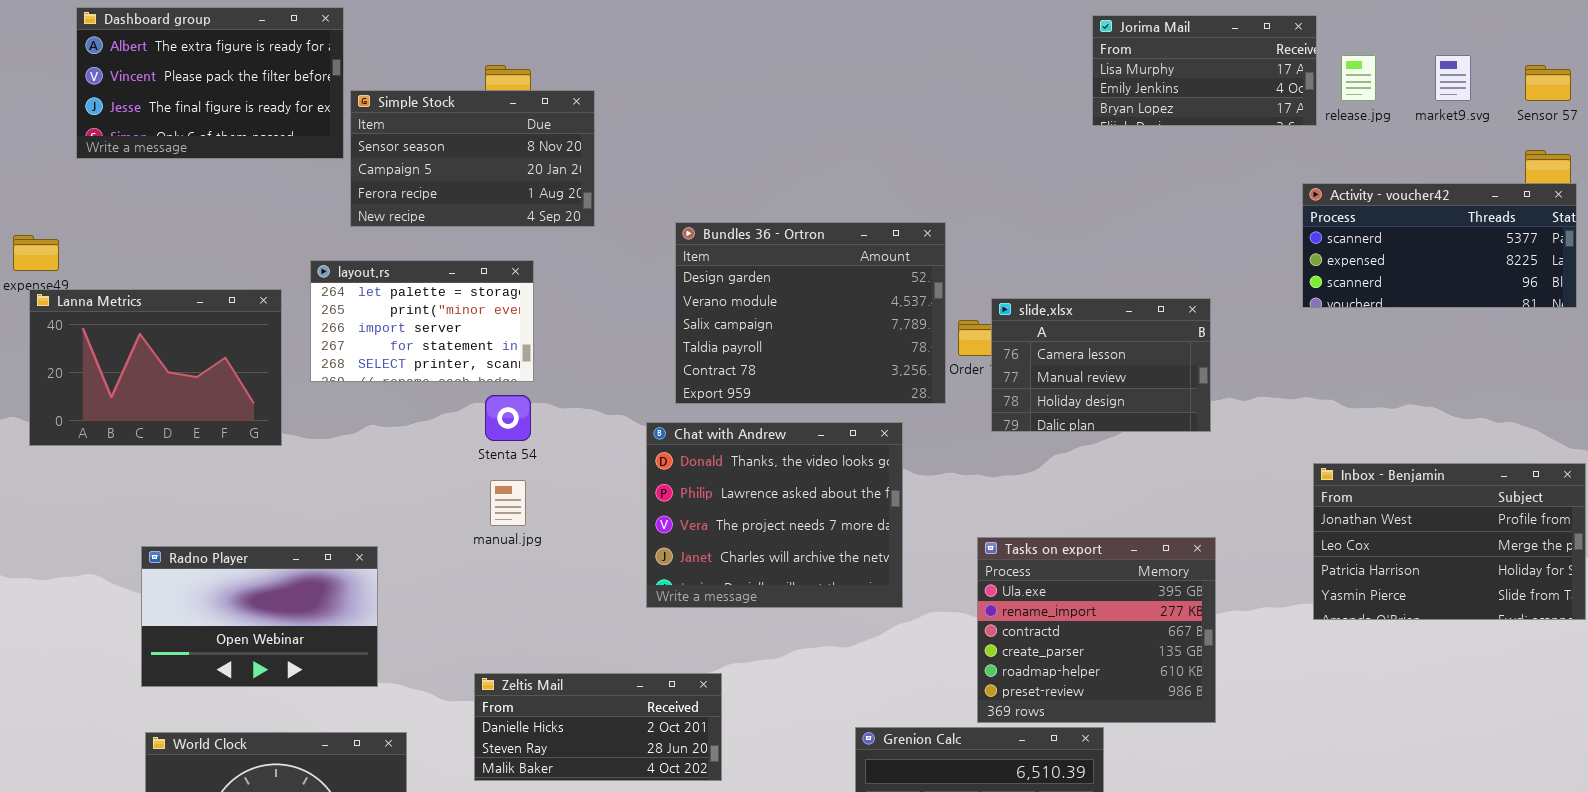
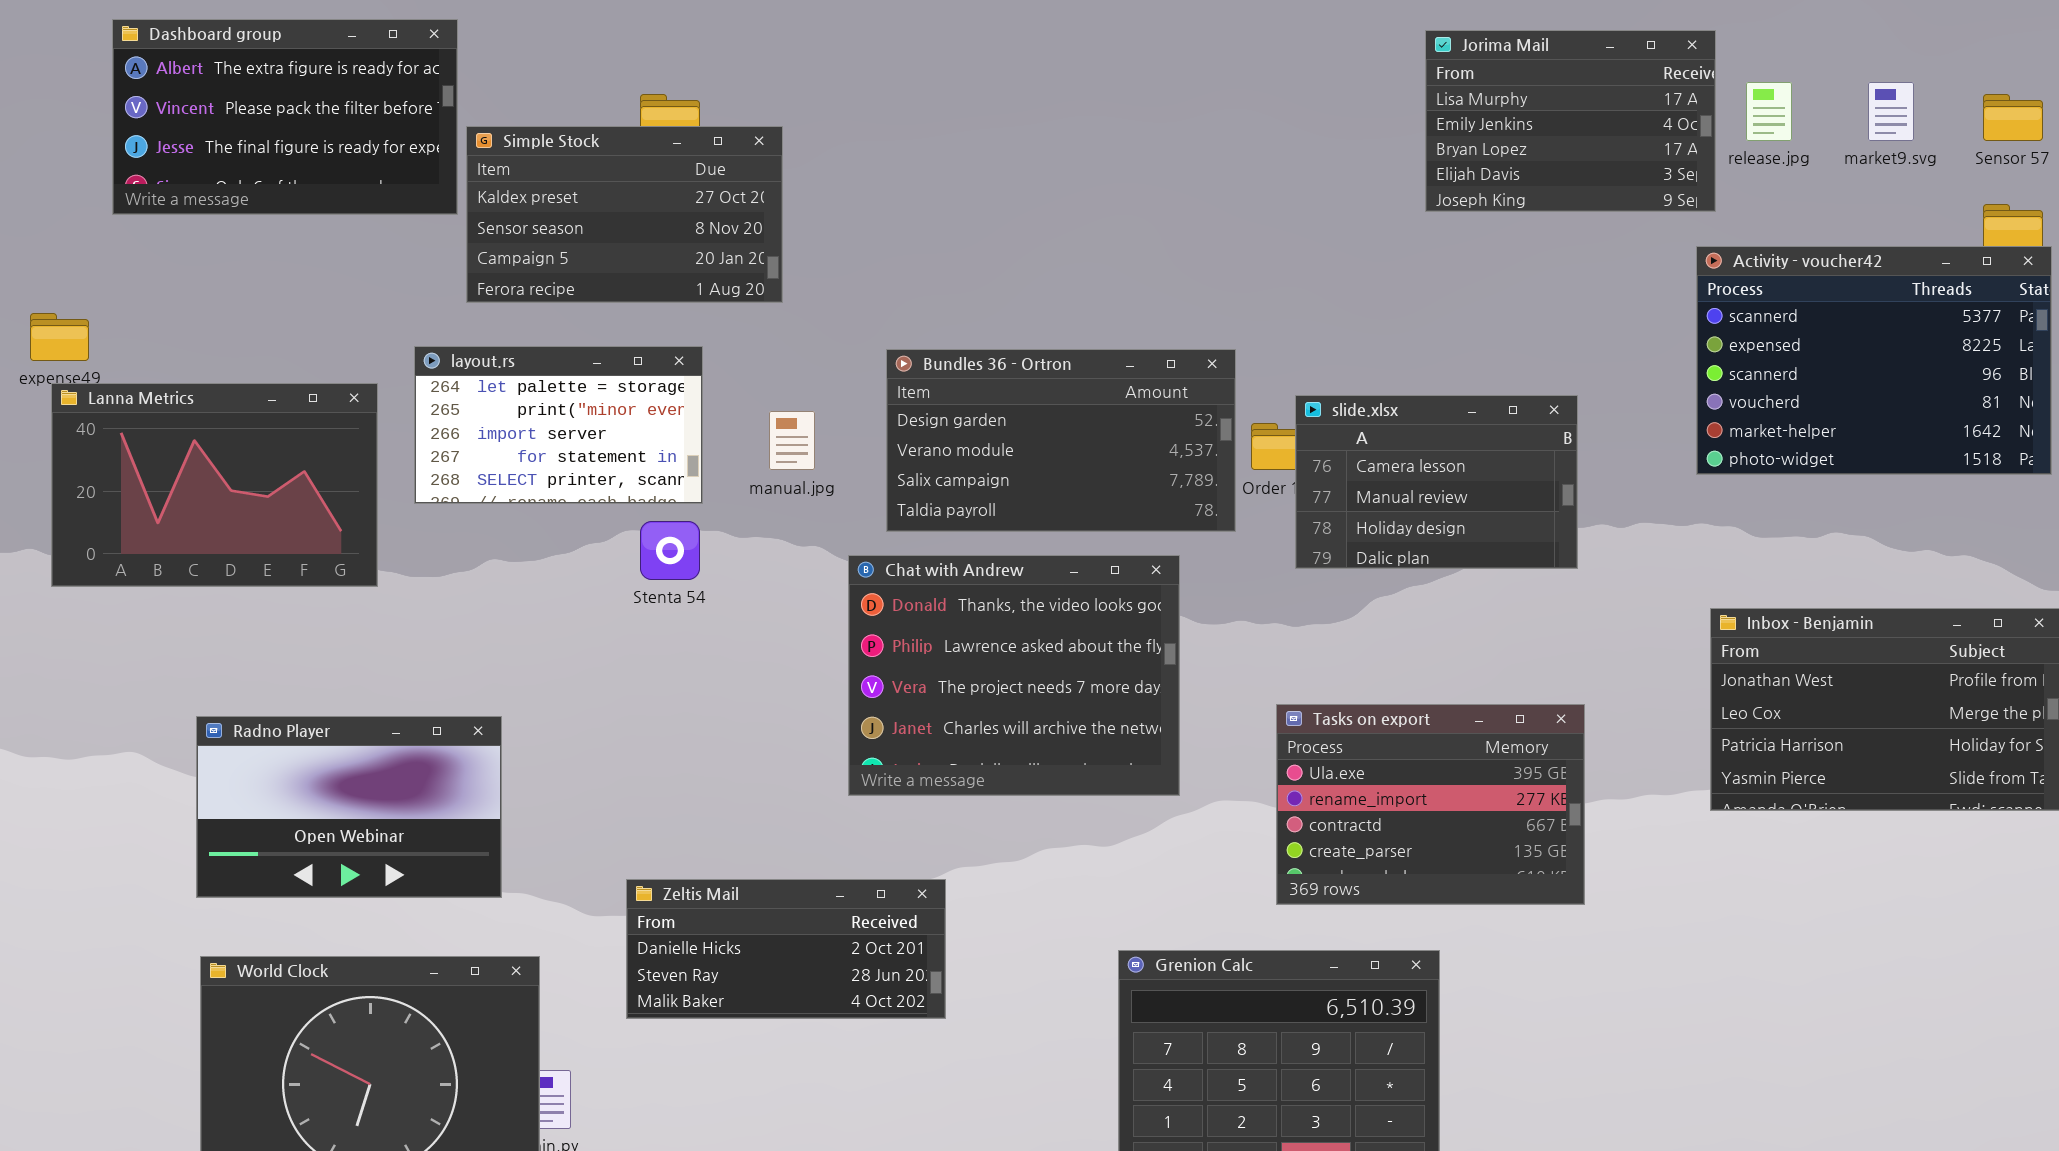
Jorima Mail: [1092,15,1317,126] -> [1425,30,1716,212], resized
Simple Stock: [350,90,595,227] -> [466,126,783,303], scrolled up 1 row
Activity - voucher42: [1302,183,1577,308] -> [1696,246,2052,475], resized
Bundles 36 - Ortron: [675,222,946,404] -> [886,349,1236,532], resized
manual.jpg: [490,480,526,526] -> [769,411,815,470], moved
Tasks on export: [977,537,1216,723] -> [1276,704,1585,905], resized

